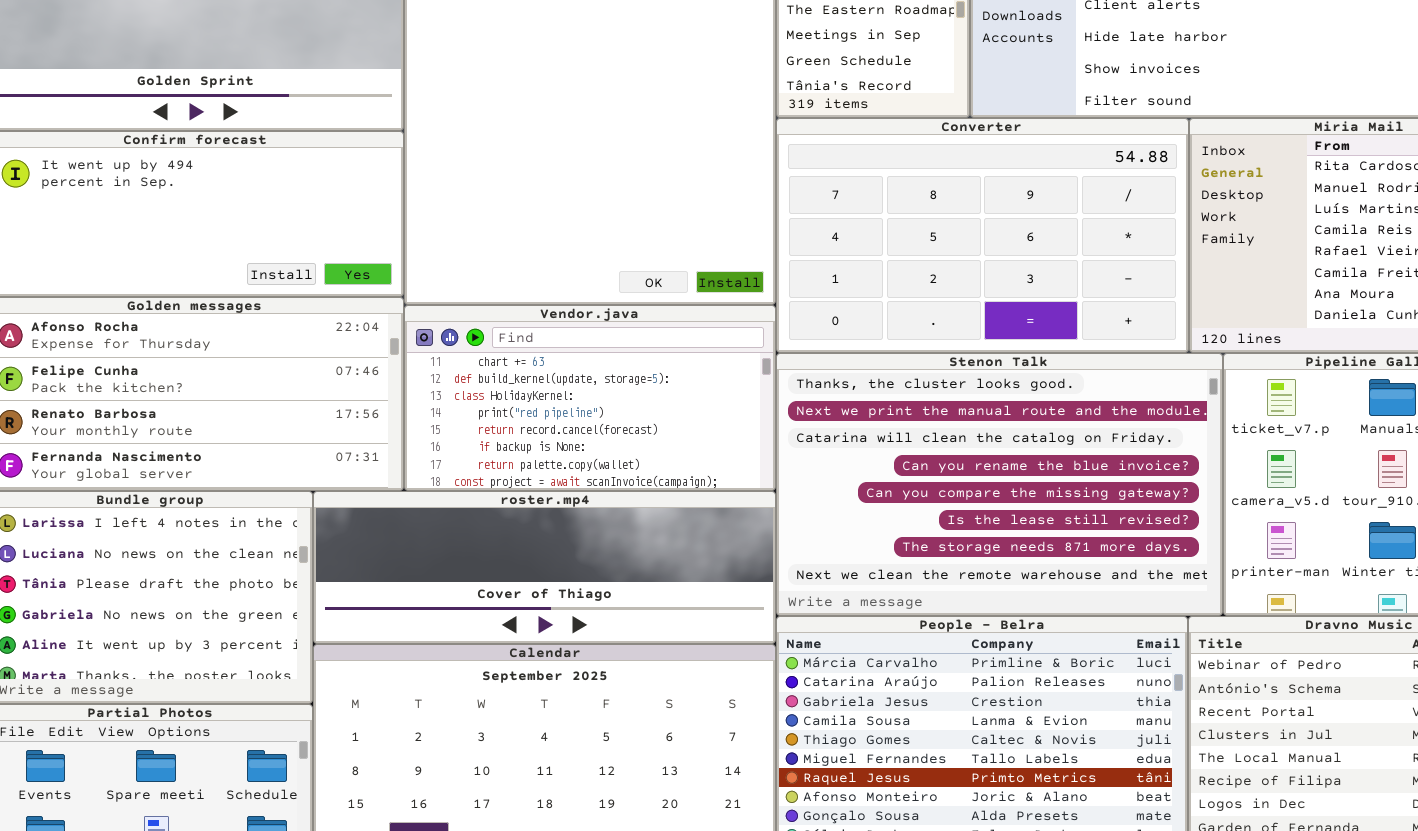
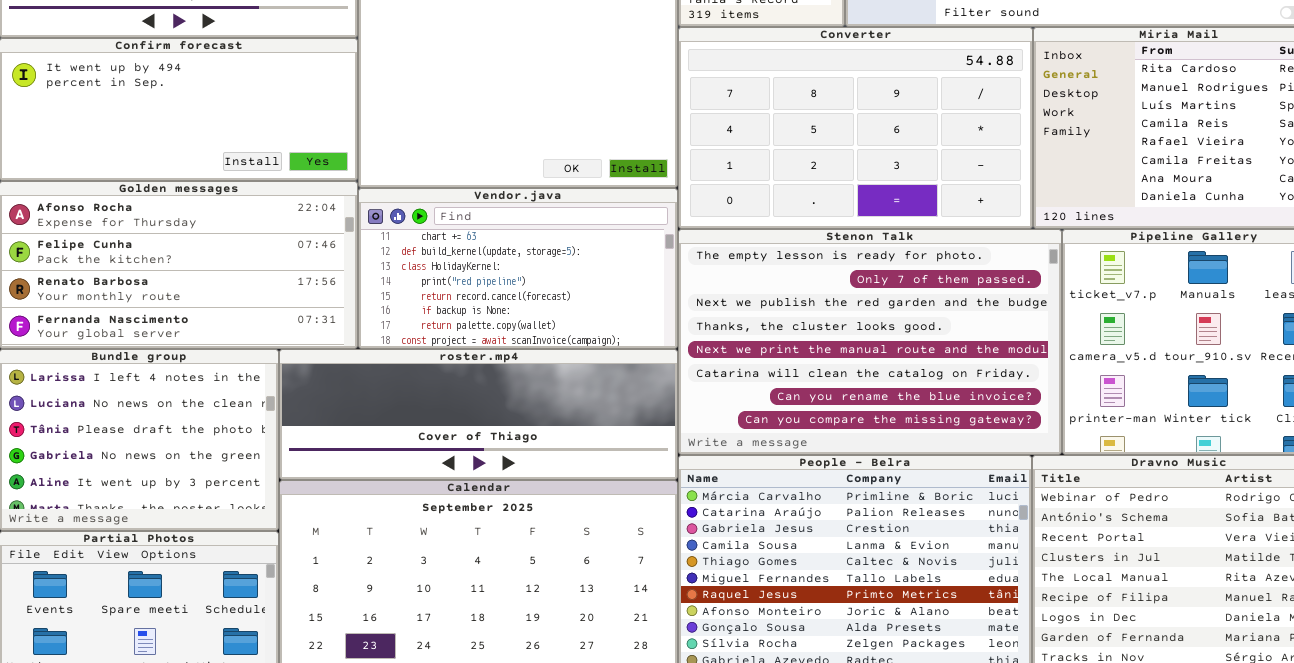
Stenon Talk: [776,353,1223,616] -> [678,229,1062,455], scrolled up 3 rows

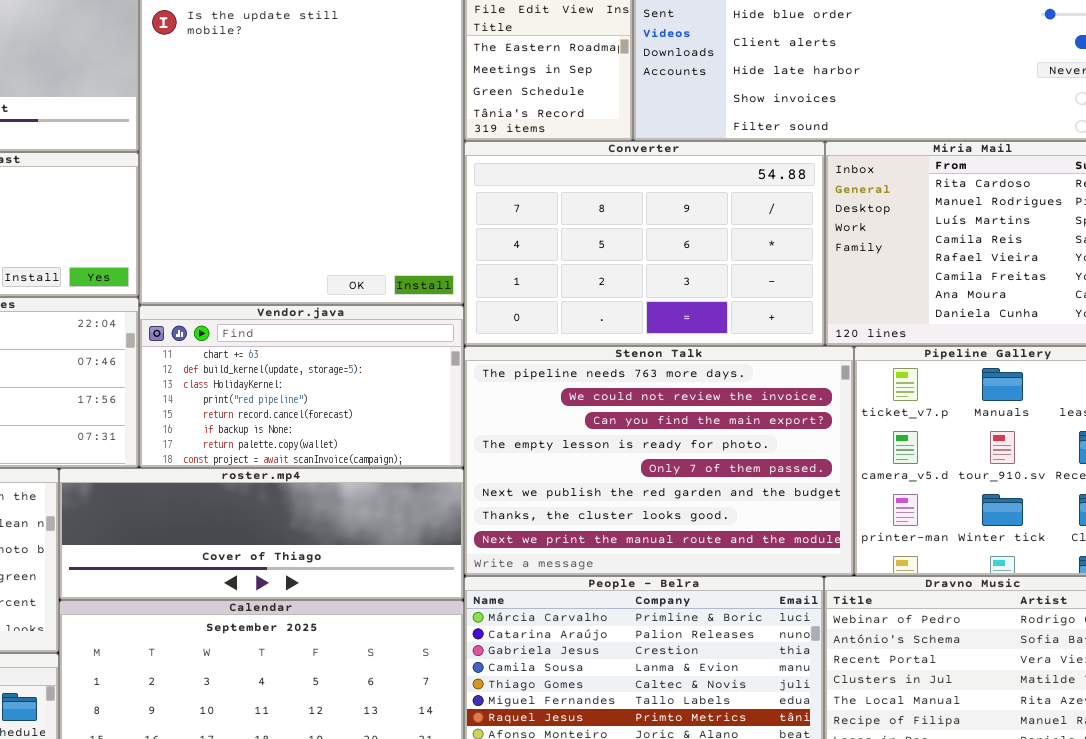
Stenon Talk: [678,229,1062,455] -> [464,346,854,576], scrolled up 3 rows

